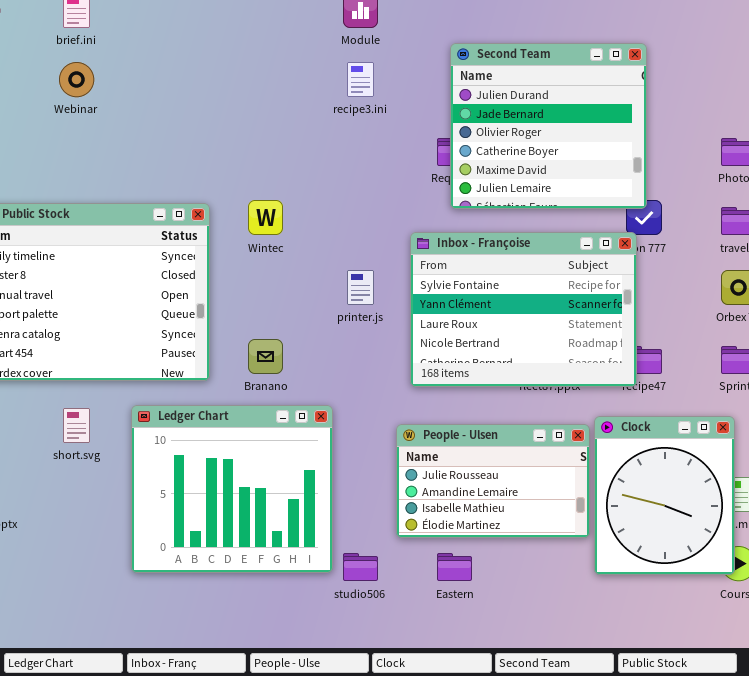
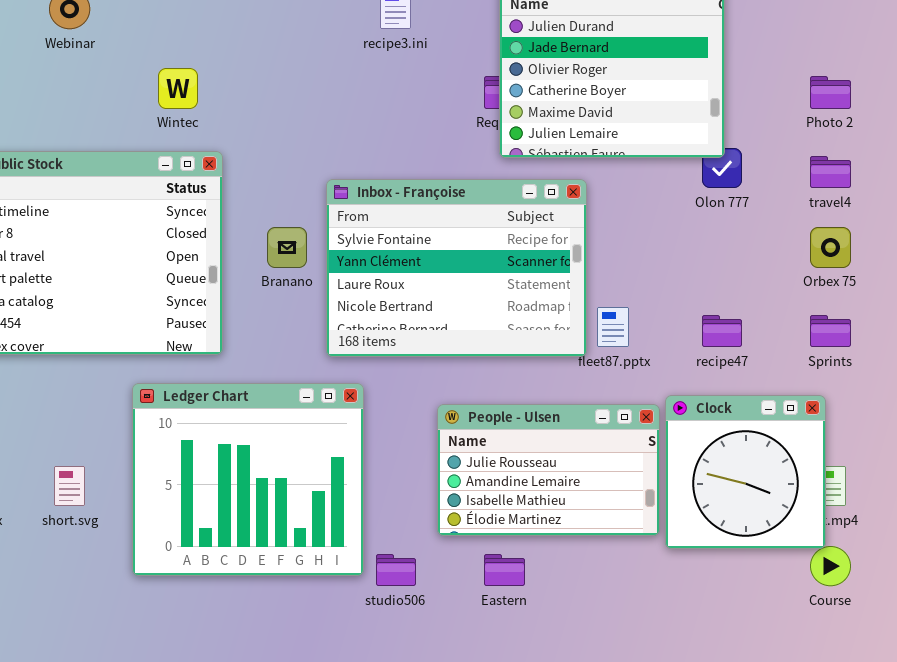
Wintec: [248,200,283,235] -> [158,68,198,109], moved
Inbox - Françoise: [410,232,637,387] -> [326,179,587,357], moved
Branano: [248,339,283,374] -> [267,227,307,268], moved
short.svg: [63,408,90,443] -> [54,466,85,506], moved
Clock: [594,416,735,575] -> [665,395,826,549], resized

